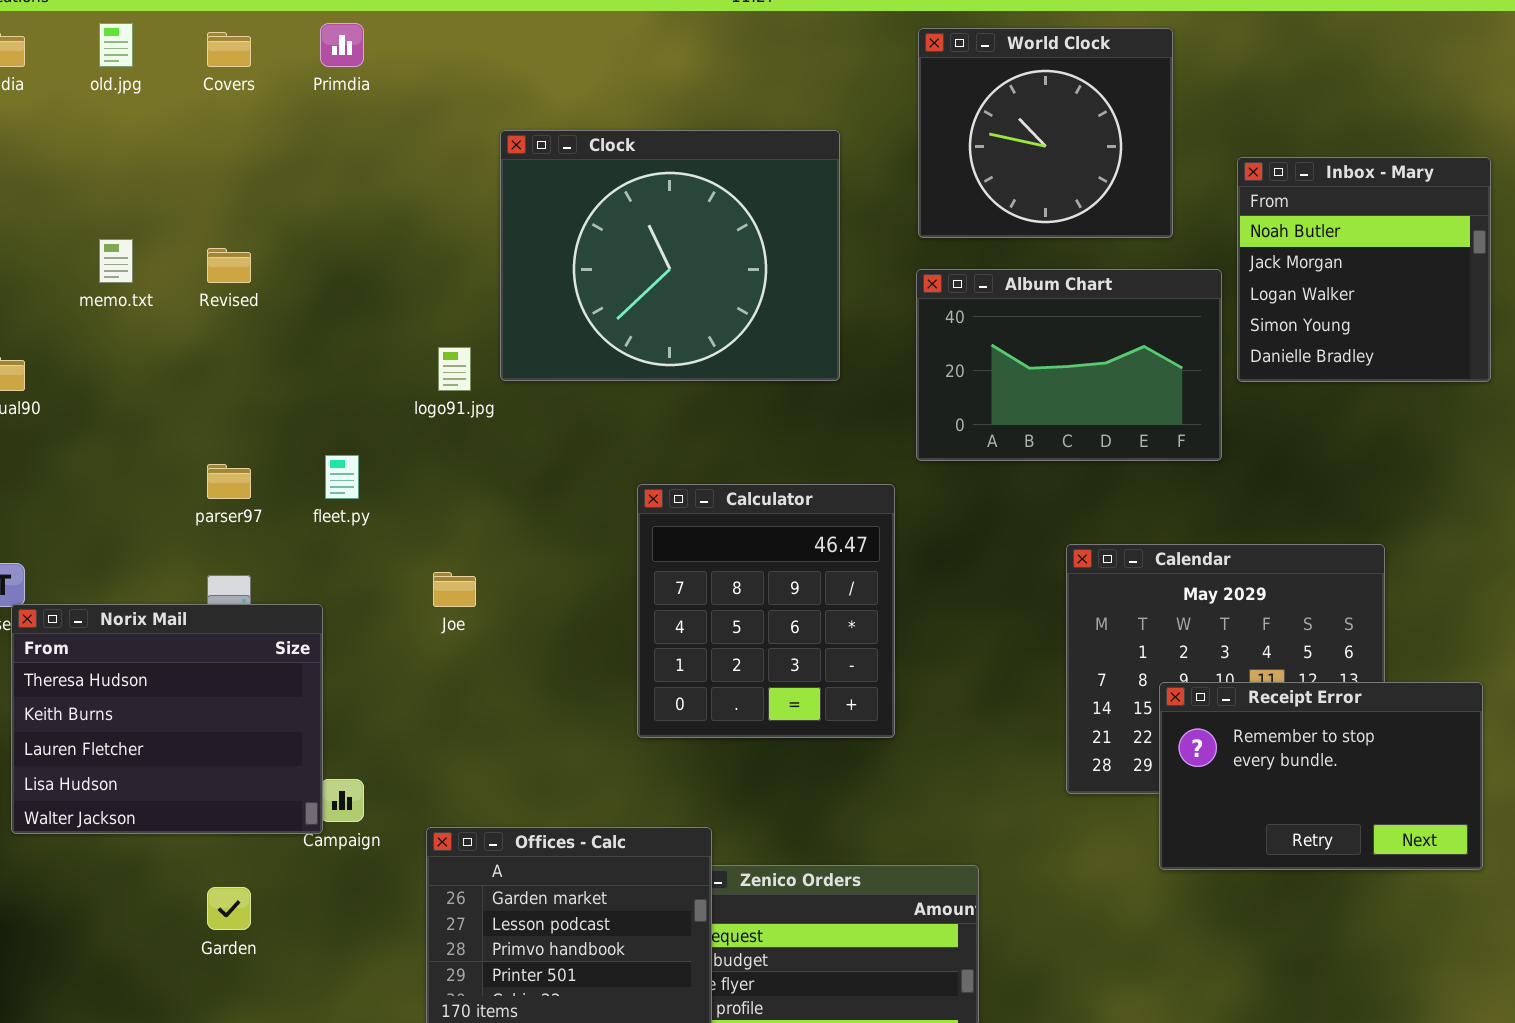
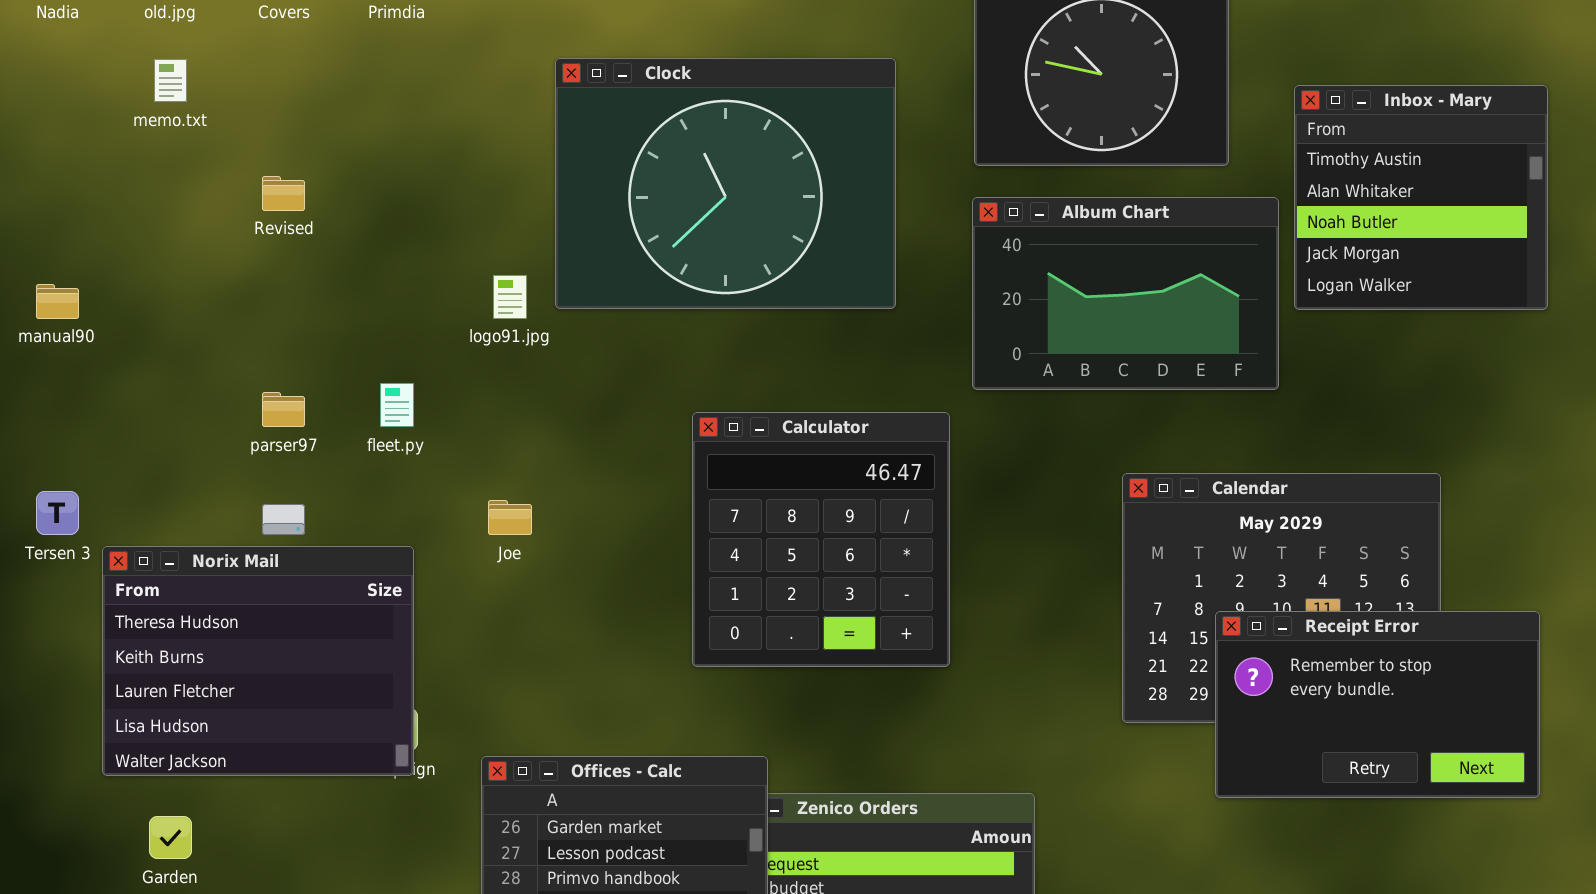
Inbox - Mary: [1237,157,1491,382] -> [1294,85,1548,310], scrolled up 2 rows
memo.txt: [99,239,133,283] -> [154,59,187,102], moved
Norix Mail: [11,604,323,834] -> [102,546,414,776], moved
Garden: [207,887,251,930] -> [149,816,192,859], moved

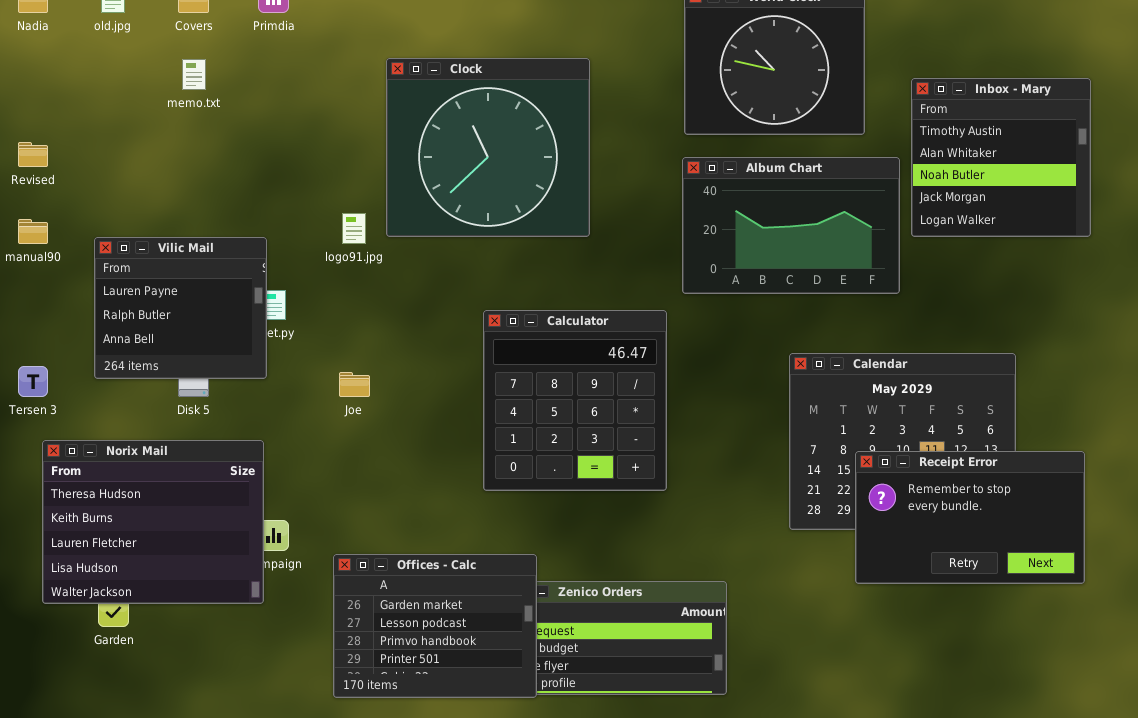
Clock: [555,58,896,309] -> [386,58,590,237], resized
memo.txt: [154,59,187,102] -> [182,59,206,90], moved
Revised: [262,176,305,211] -> [18,142,48,167], moved
Vilic Mail: none -> [94,237,267,379], opened
Norix Mail: [102,546,414,776] -> [42,440,264,604], moved

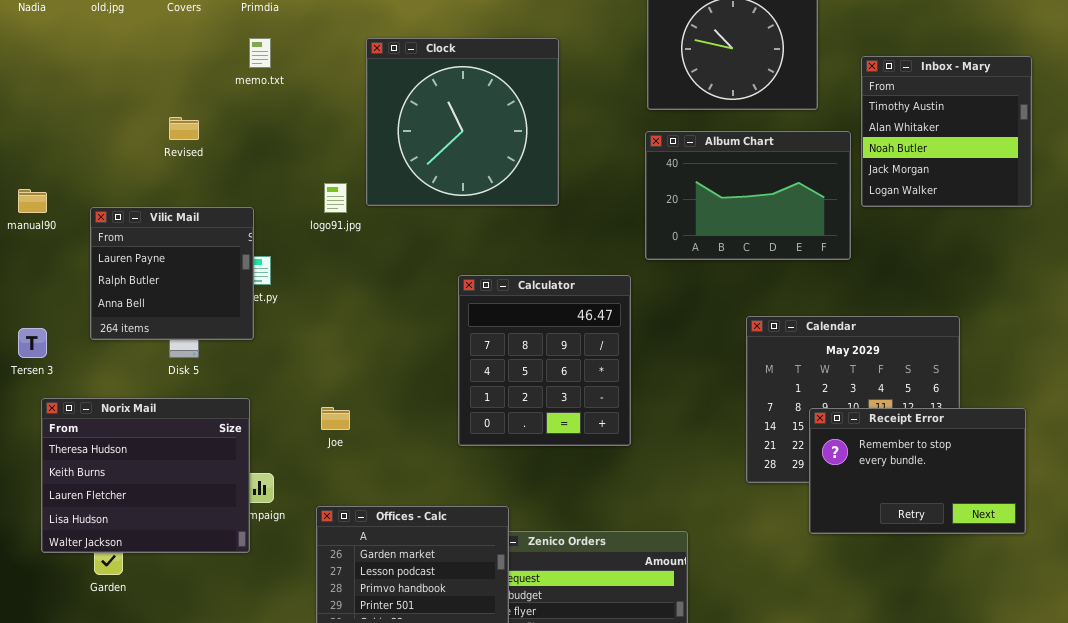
memo.txt: [182,59,206,90] -> [249,38,271,68], moved
Revised: [18,142,48,167] -> [169,117,199,140], moved
Joe: [339,372,370,397] -> [321,407,350,430], moved

